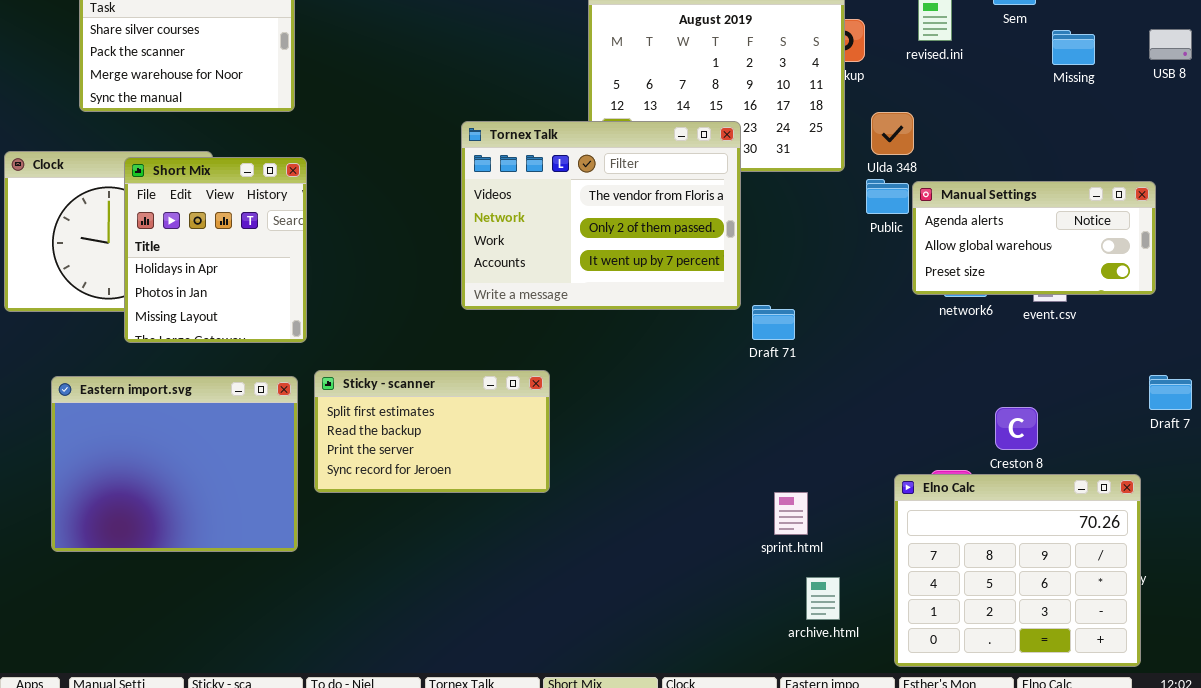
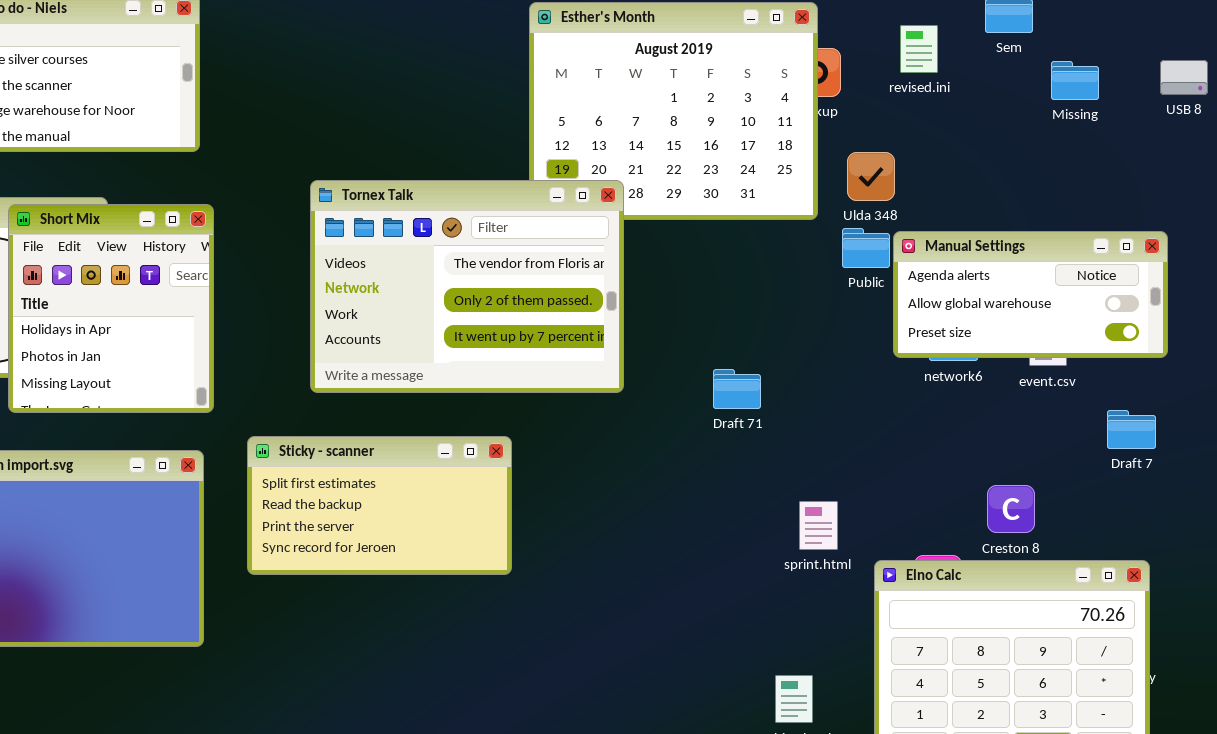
Tornex Talk: [461,121,741,310] -> [310,180,624,393], moved
Sticky - scanner: [314,370,550,493] -> [247,436,512,575], moved
Draft 7: [1149,375,1192,410] -> [1107,410,1156,449], moved
sprint.html: [774,492,808,535] -> [799,501,838,550], moved

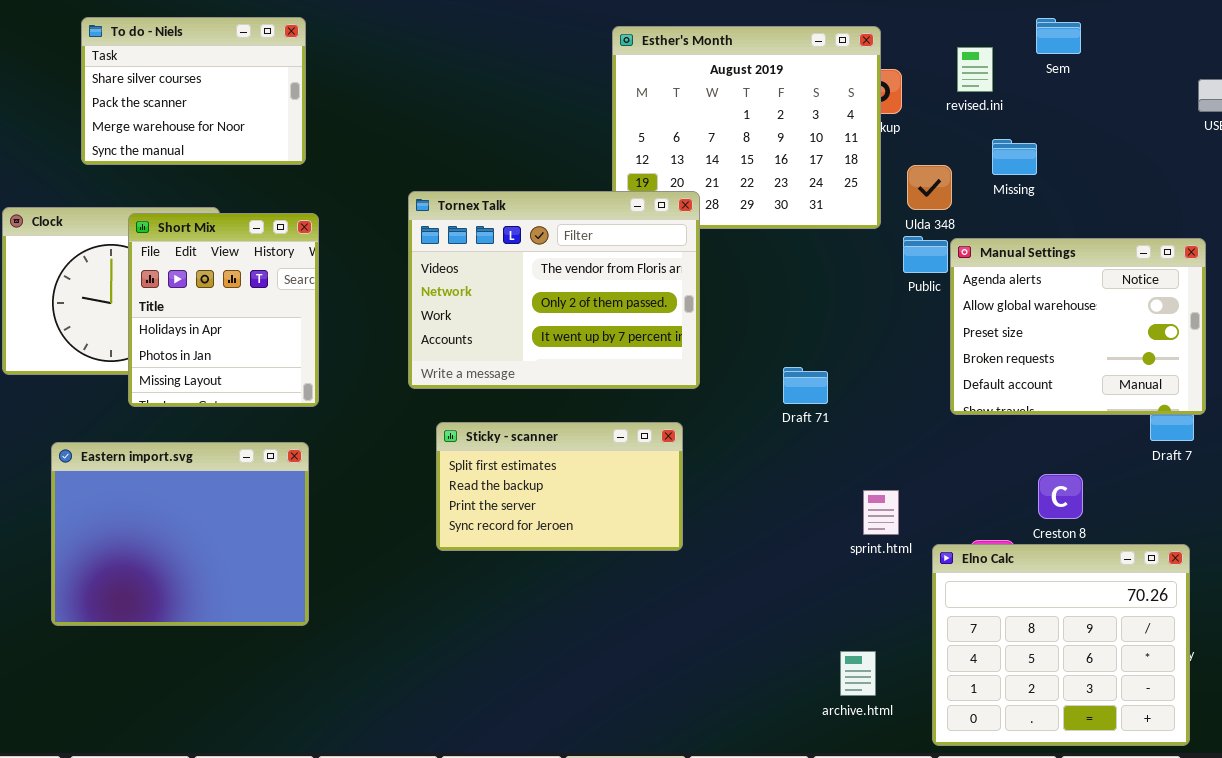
Missing: [1051,61,1099,100] -> [992,139,1037,175], moved
Manual Settings: [893,231,1168,358] -> [950,238,1206,415], resized
Sticky - scanner: [247,436,512,575] -> [436,422,683,551], moved

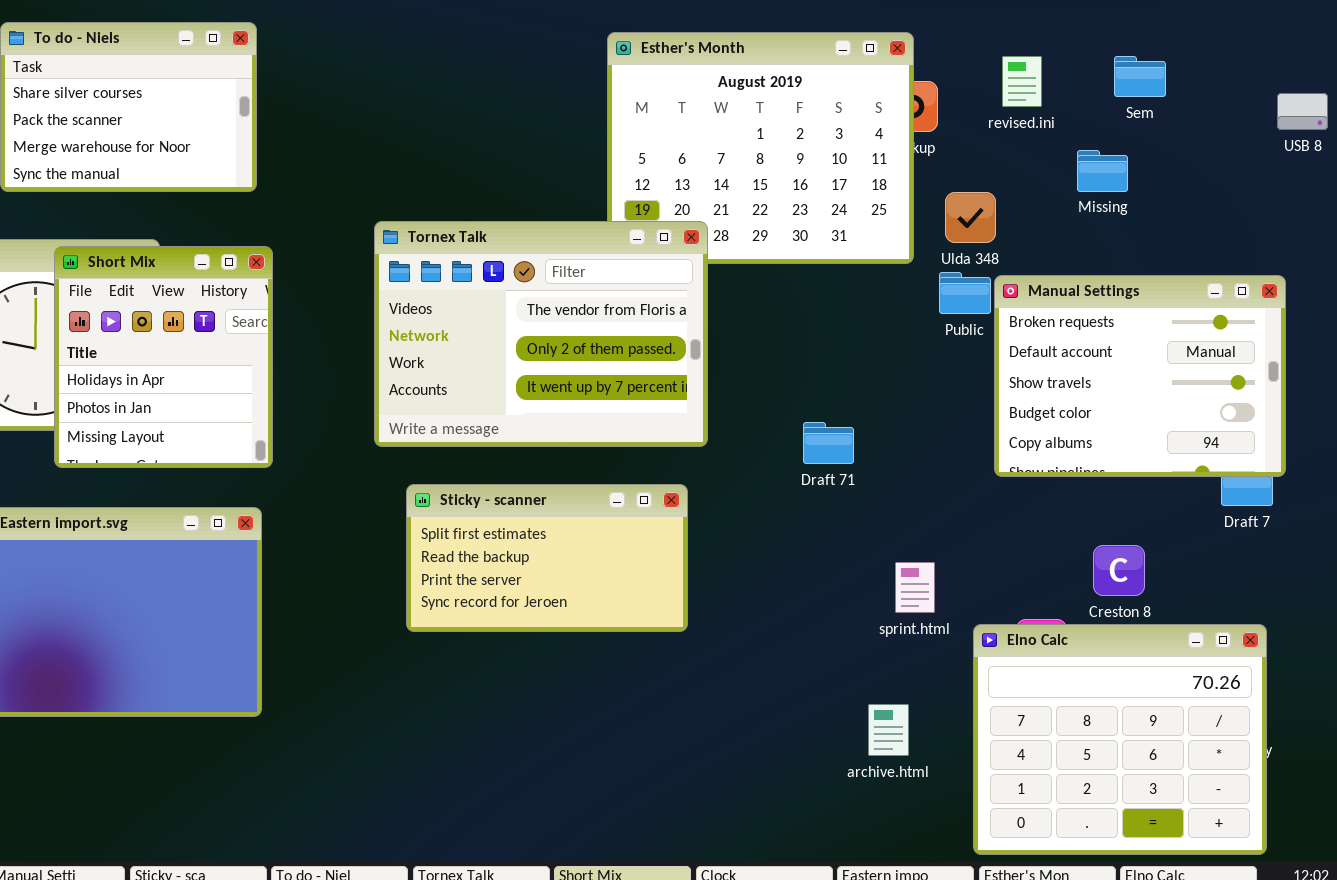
Sem: [1036,18,1081,54] -> [1114,56,1166,97], moved
Missing: [992,139,1037,175] -> [1077,150,1128,192], moved
Manual Settings: [950,238,1206,415] -> [994,275,1286,477], scrolled down 3 rows
archive.html: [840,651,876,696] -> [868,704,909,756], moved

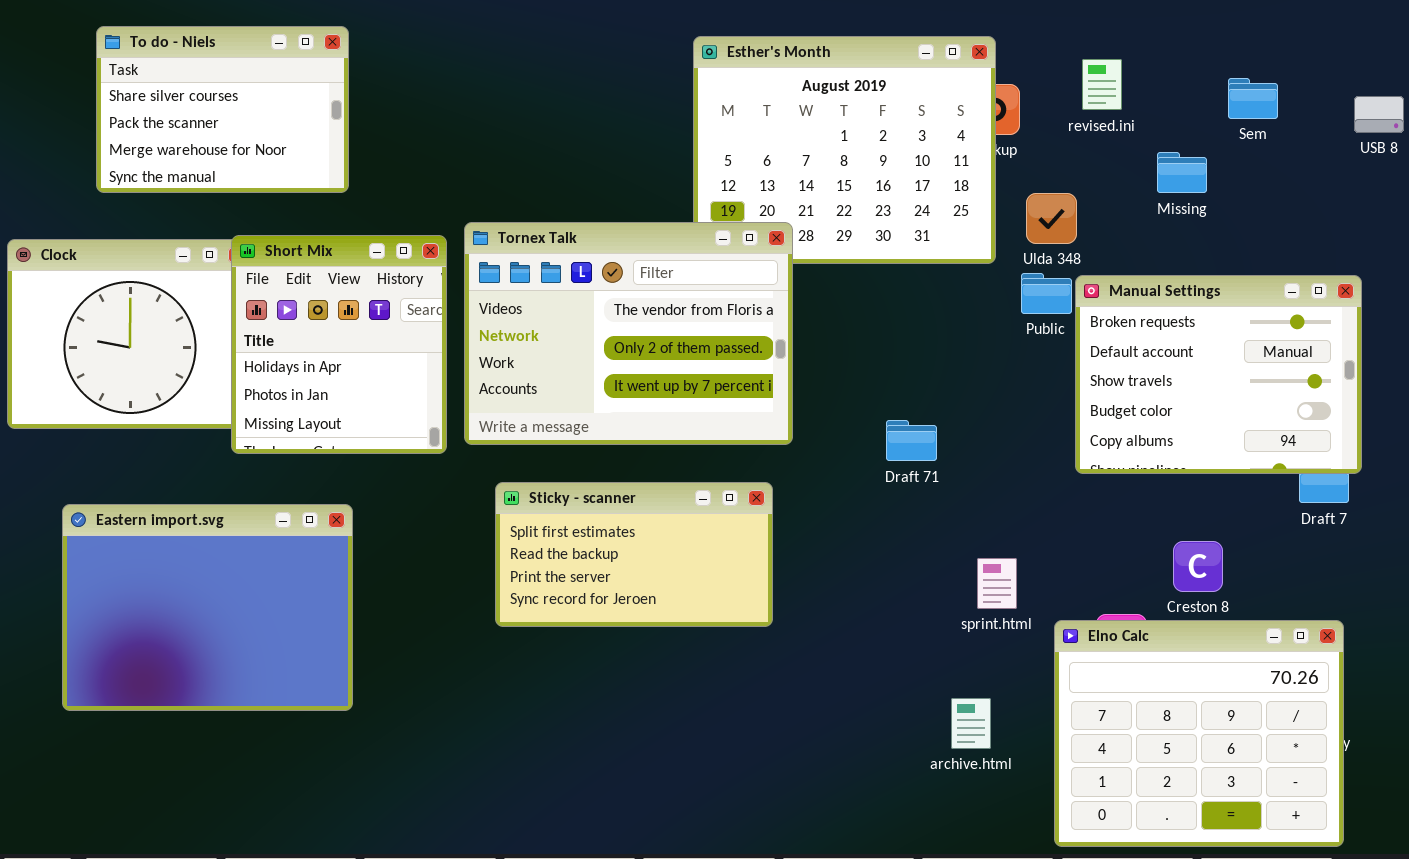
Sem: [1114,56,1166,97] -> [1228,78,1278,119], moved
Short Mix: [54,246,273,468] -> [231,235,447,454], moved

